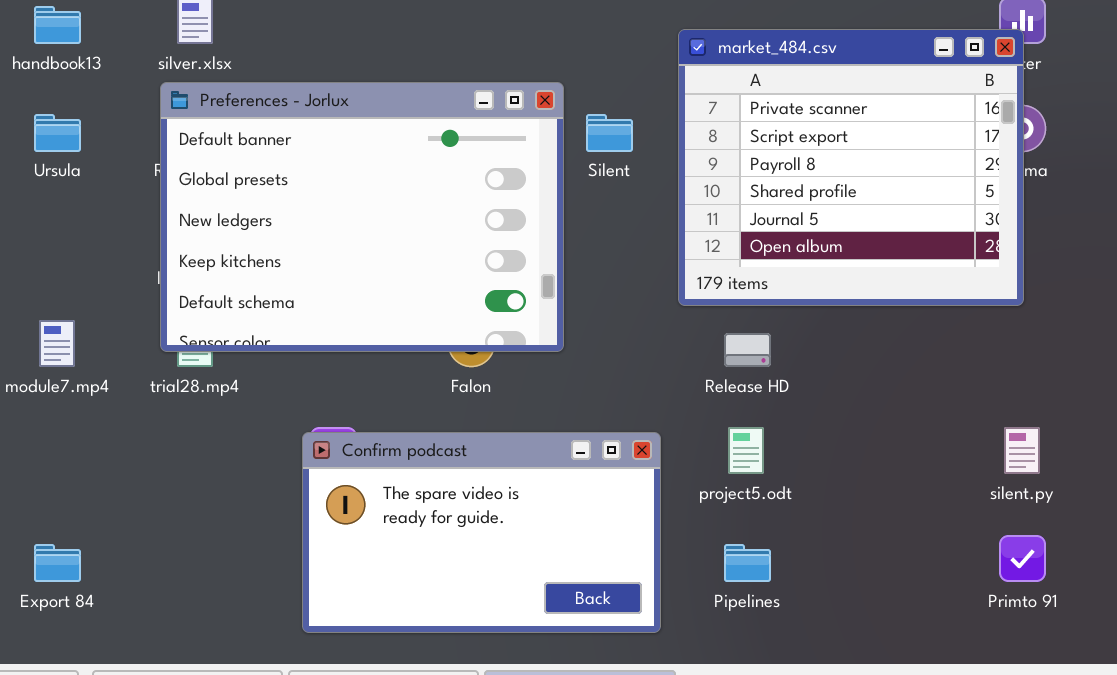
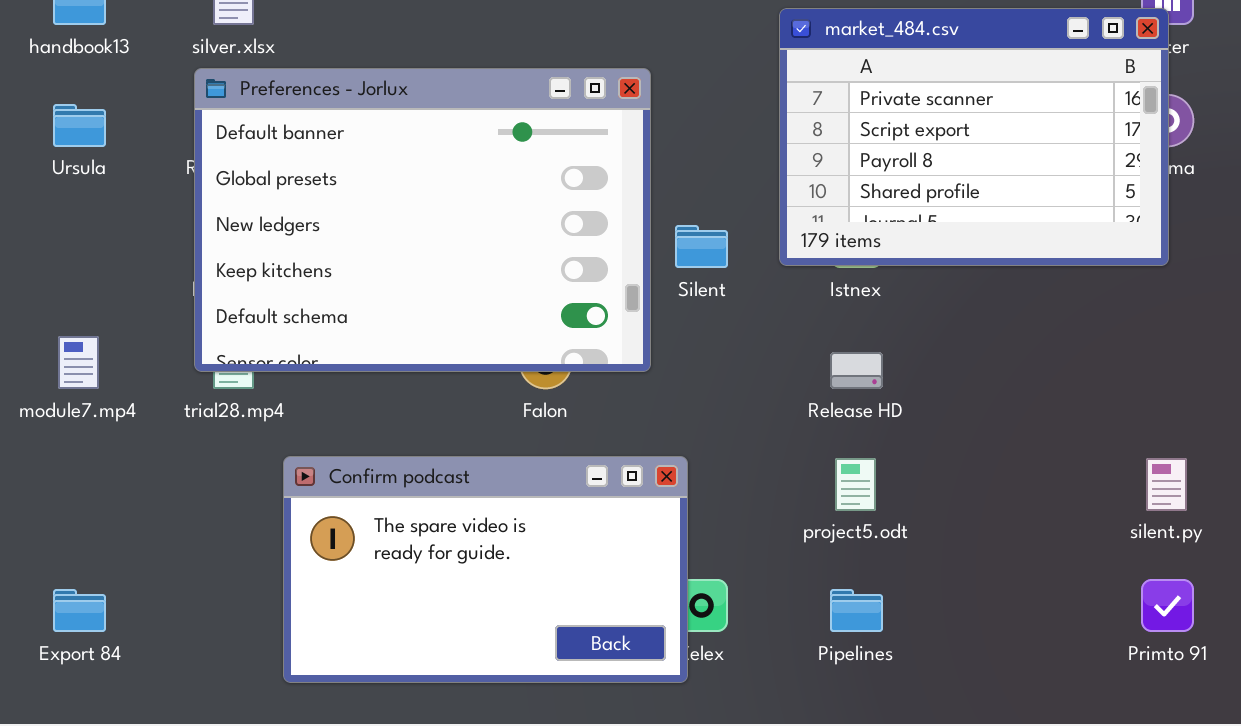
market_484.csv: [678,29,1024,306] -> [779,8,1169,266], resized
Silent: [586,114,633,152] -> [675,225,728,268], moved
Confirm podcast: [302,432,661,633] -> [283,456,688,683], moved

